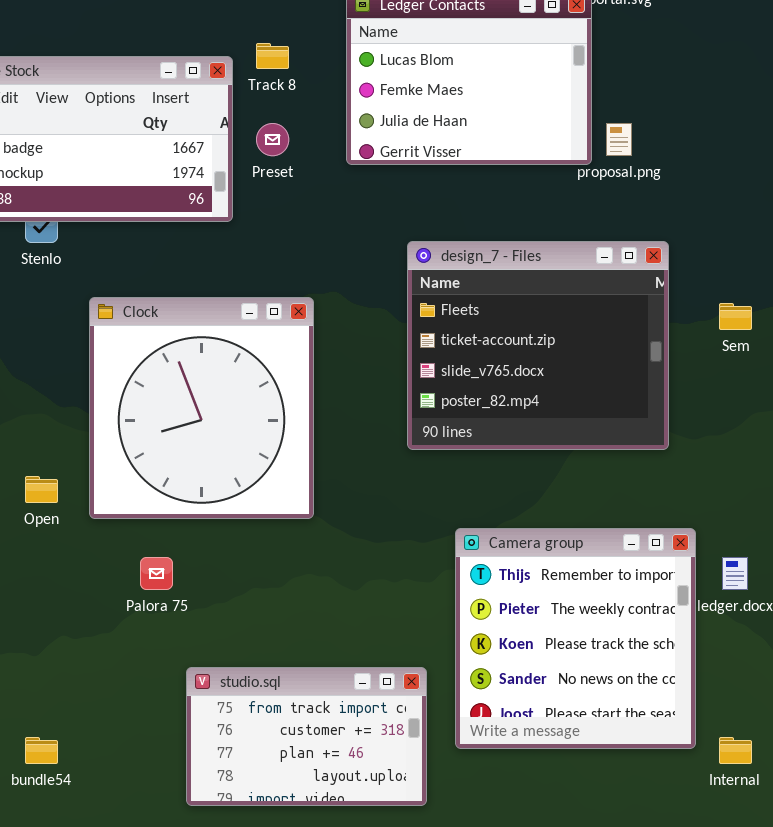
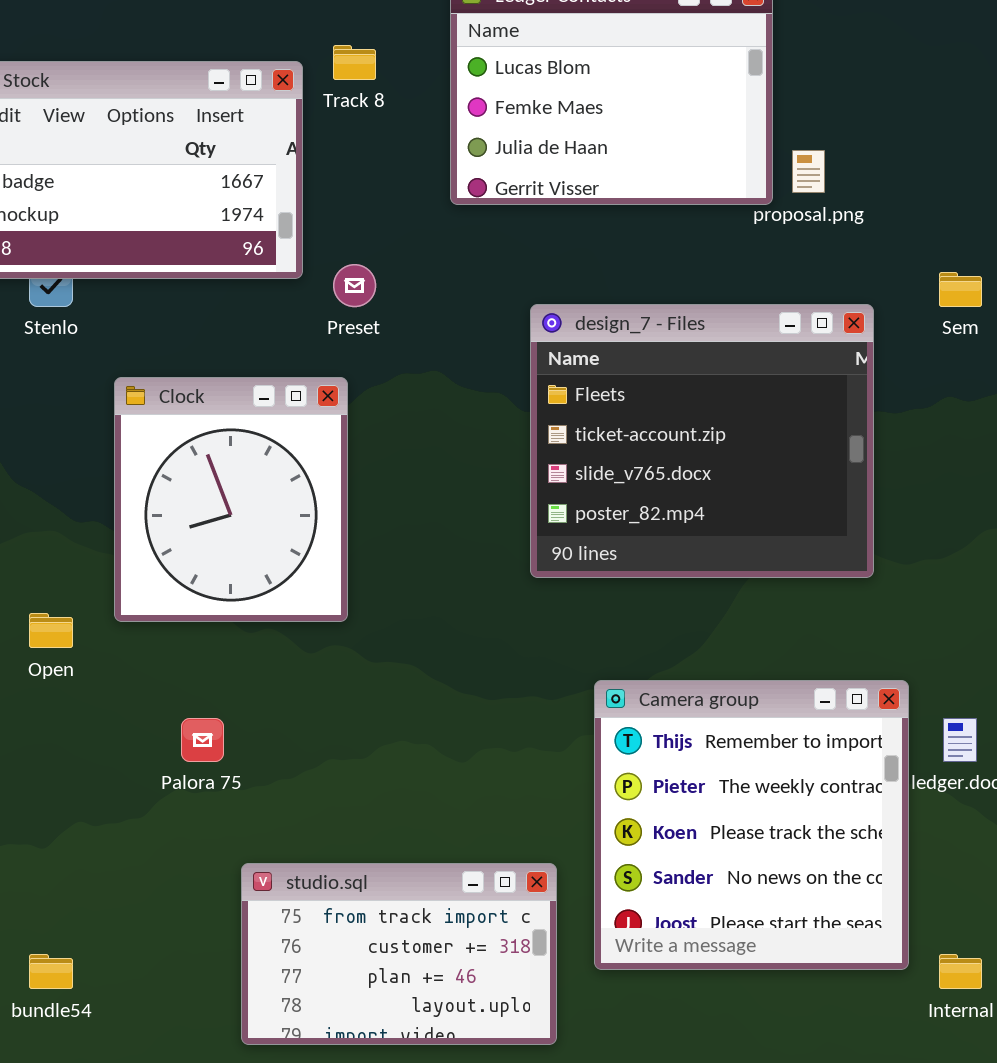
Preset: [256,123,289,156] -> [333,264,376,307], moved
Clock: [89,297,314,519] -> [114,377,348,622], resized
Sem: [719,303,752,330] -> [939,272,982,307], moved

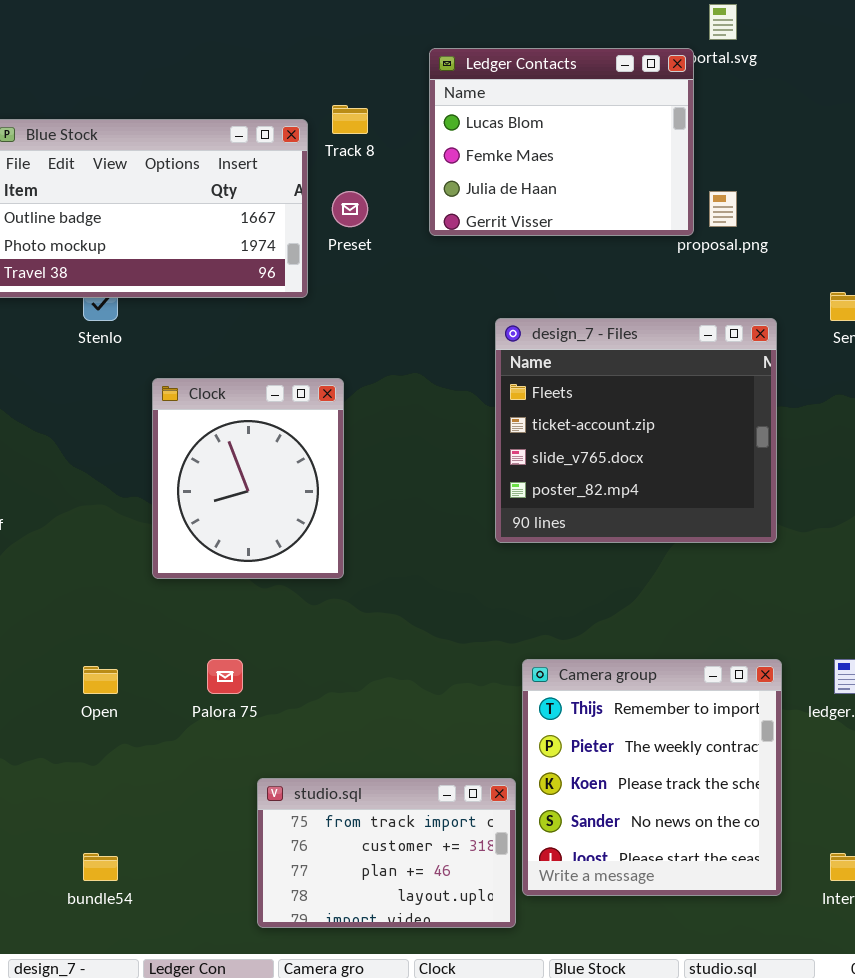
Preset: [333,264,376,307] -> [332,191,368,227], moved
Open: [29,613,73,648] -> [83,666,118,694], moved
Camera group: [594,680,909,970] -> [522,659,782,896], moved

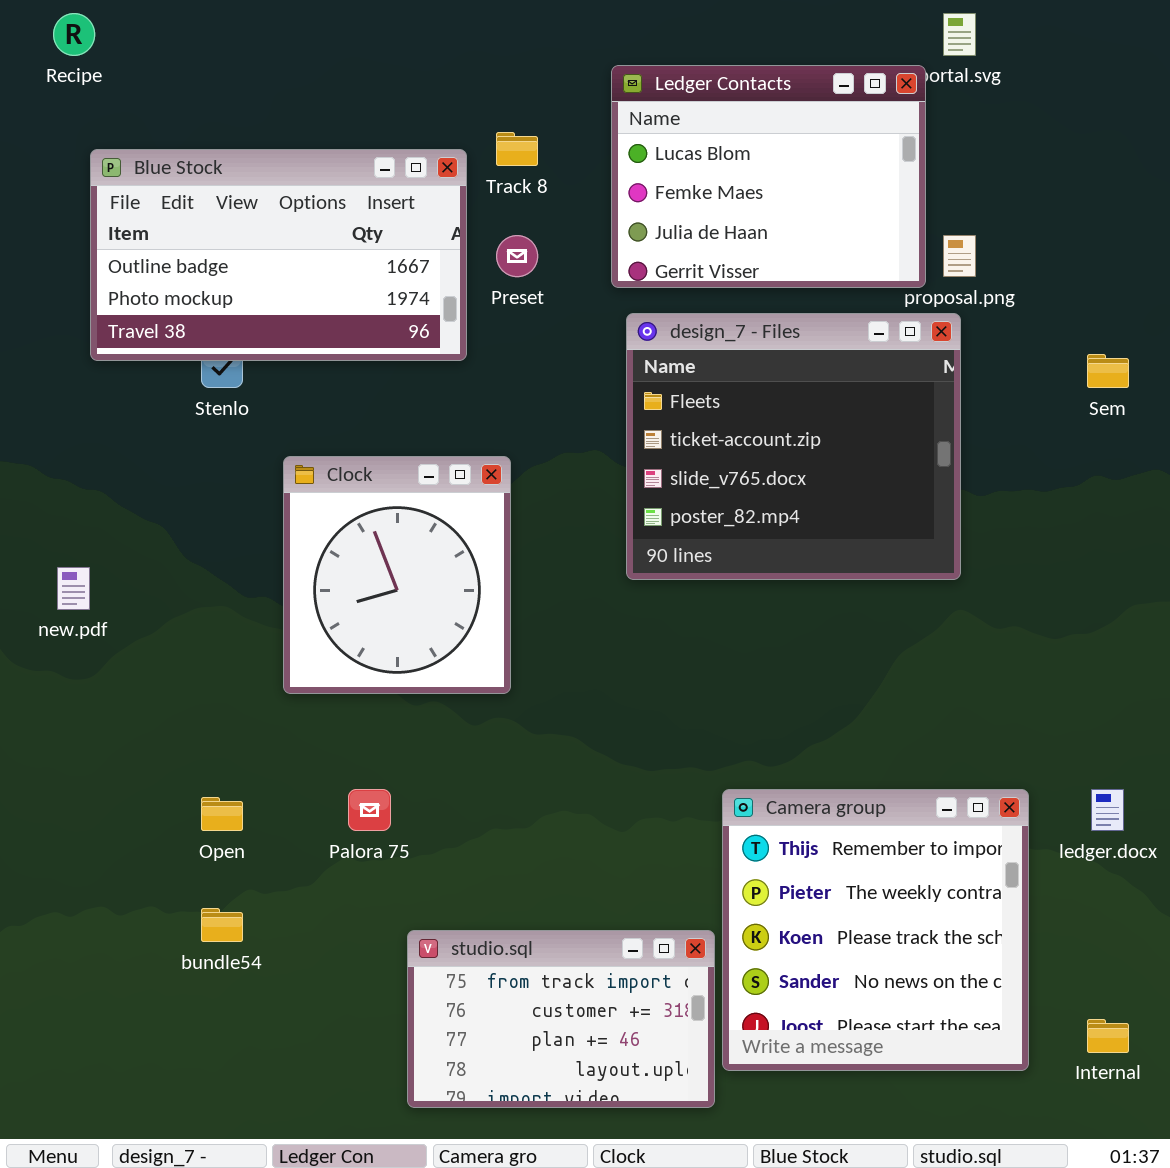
design_7 - Files: [495,318,777,543] -> [626,313,961,580], moved
bundle54: [83,853,118,881] -> [201,908,243,942], moved

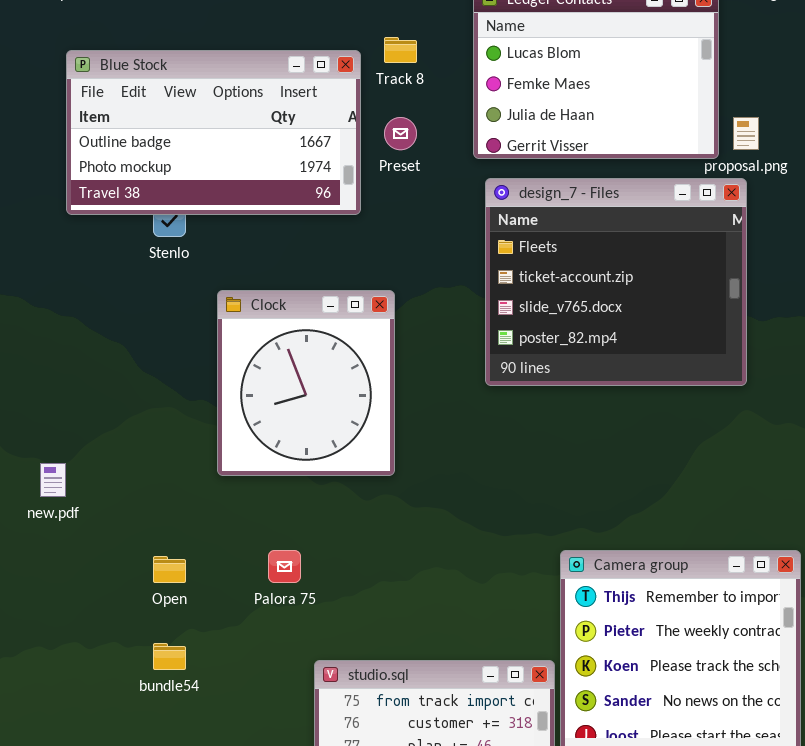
new.pdf: [57,567,90,610] -> [40,463,66,497], moved

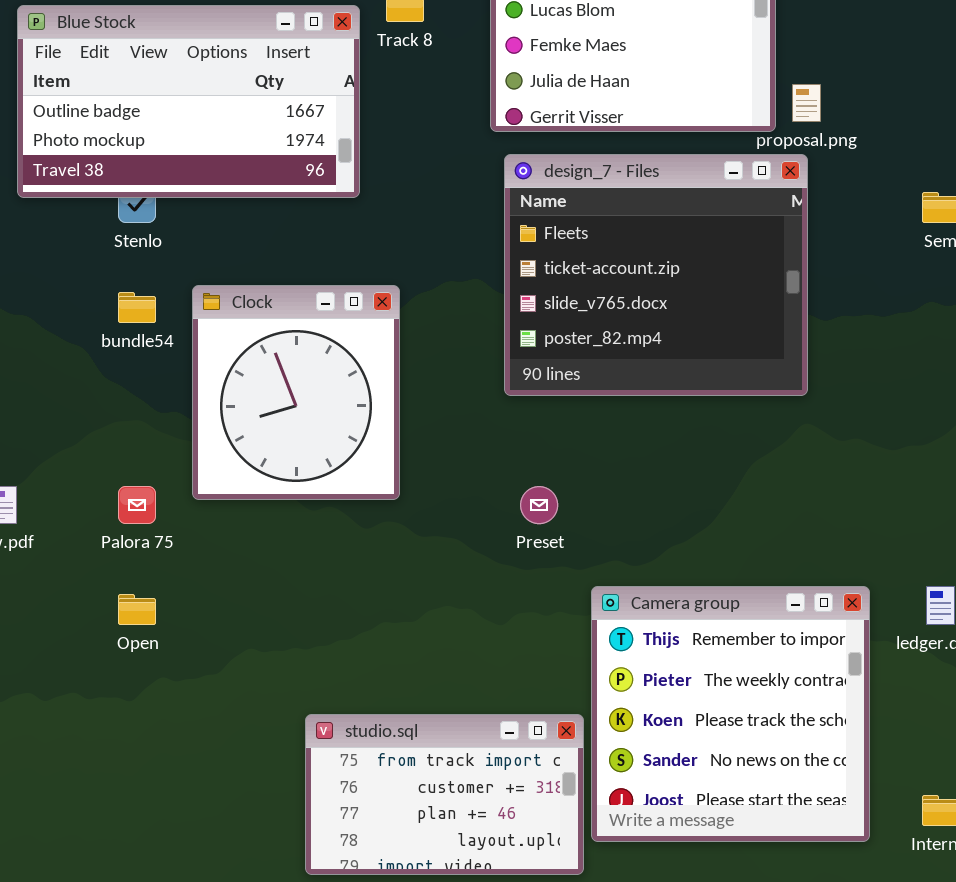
Preset: [384,117,417,150] -> [520,486,558,524], moved
Palora 75: [268,550,301,583] -> [118,486,156,524], moved
bundle54: [153,643,186,670] -> [118,292,156,323], moved

